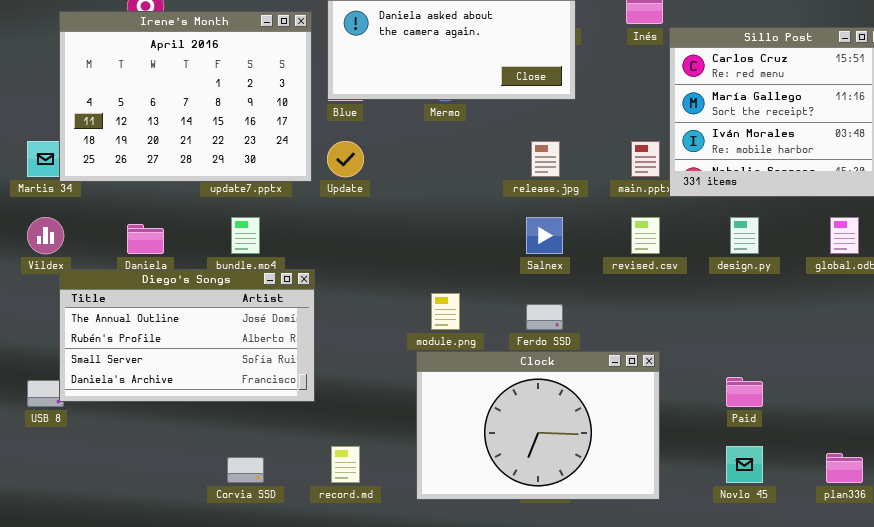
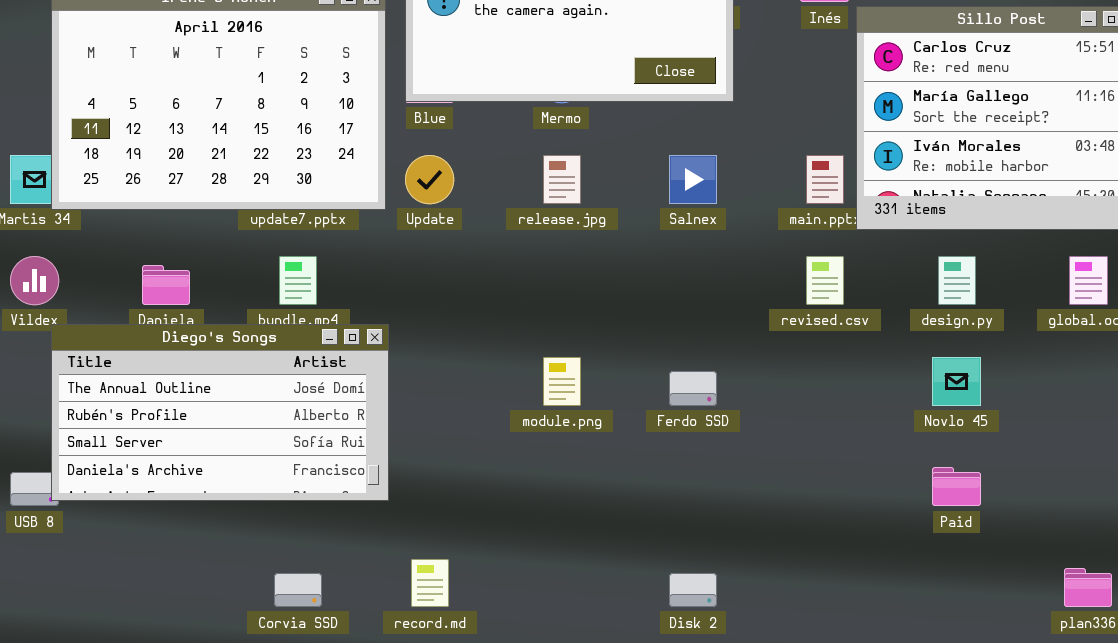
release.jpg: [531,141,560,177] -> [543,155,581,204], moved
Salnex: [526,217,563,254] -> [669,155,717,204], moved
Clock: [416,351,660,500] -> none, closed
Novlo 45: [726,446,763,483] -> [932,357,981,406], moved

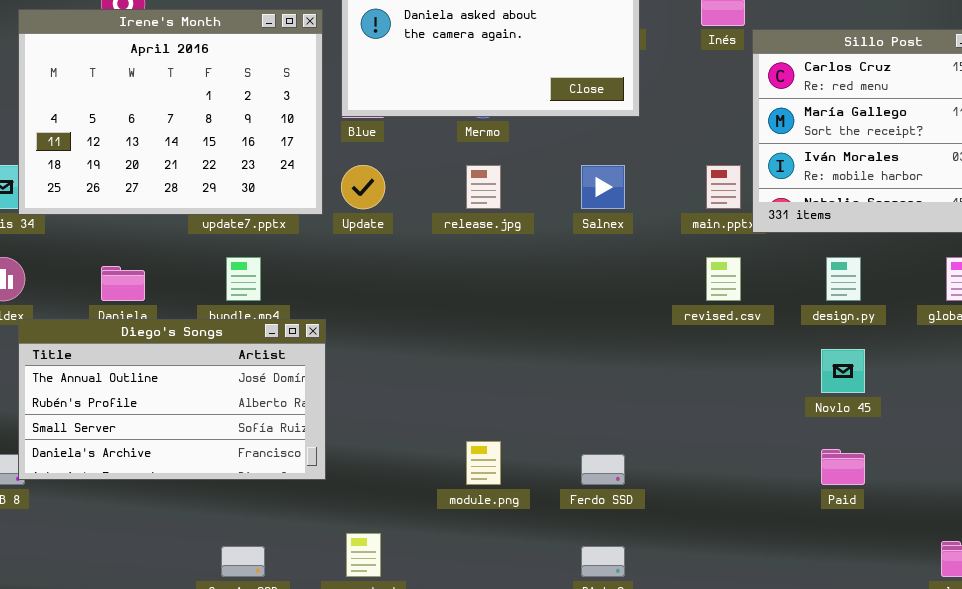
module.png: [543,357,581,406] -> [466,441,501,485], moved
Ferdo SSD: [669,371,717,406] -> [581,454,625,485], moved

